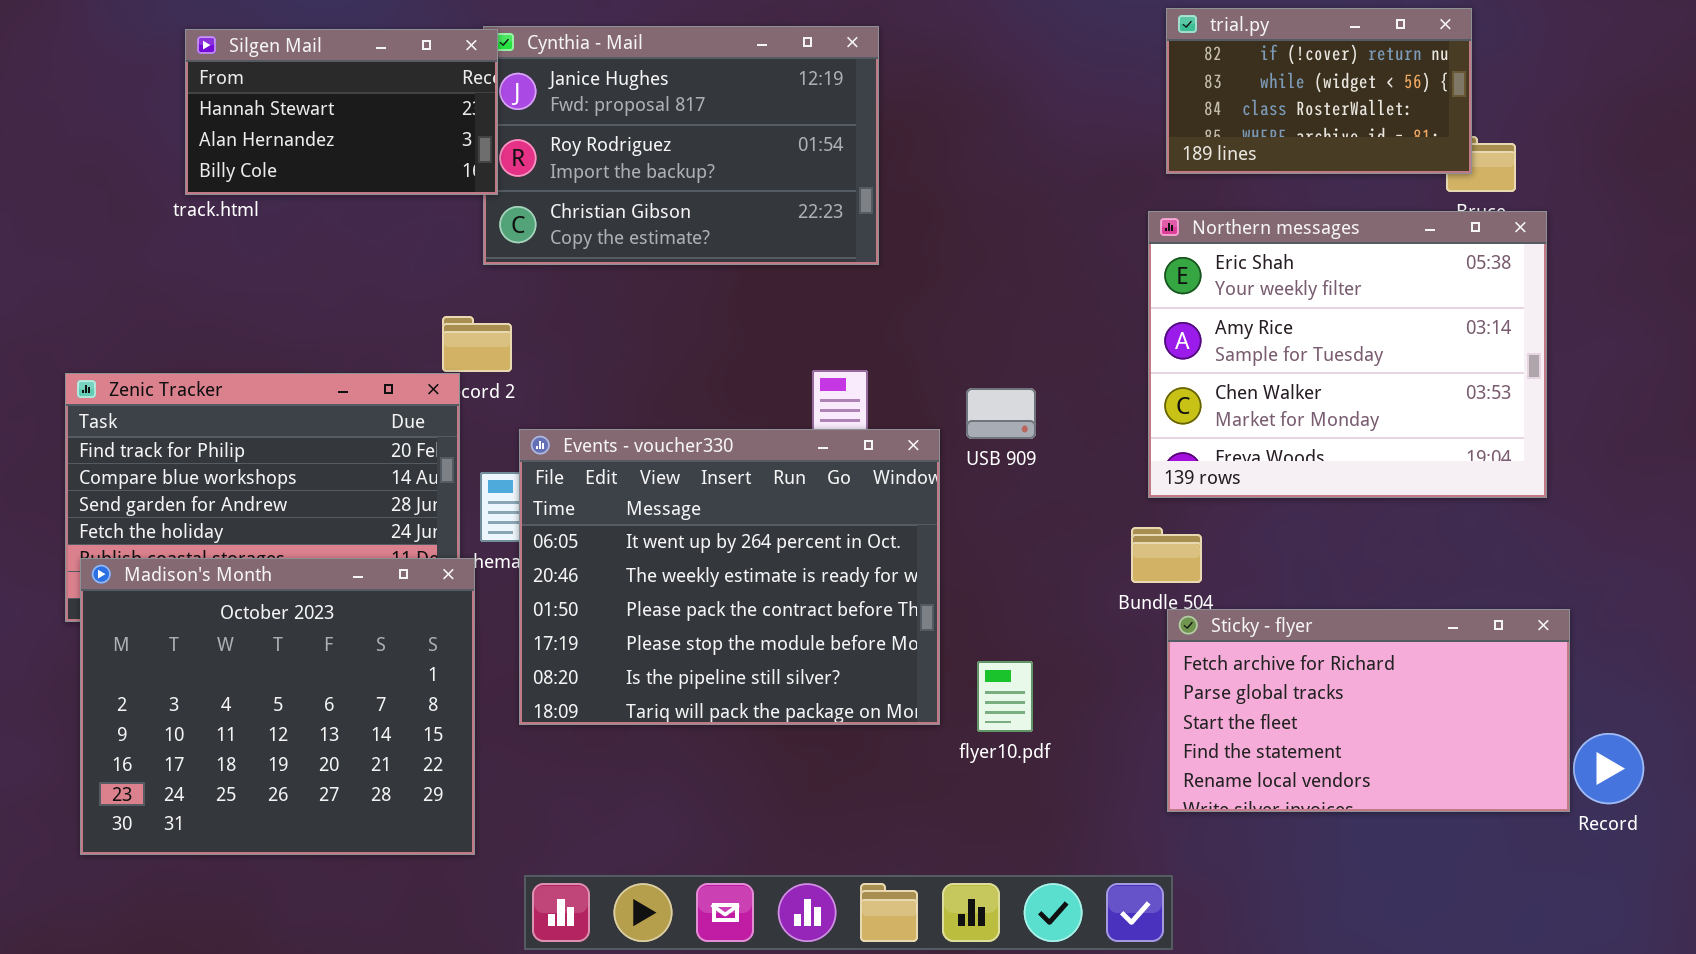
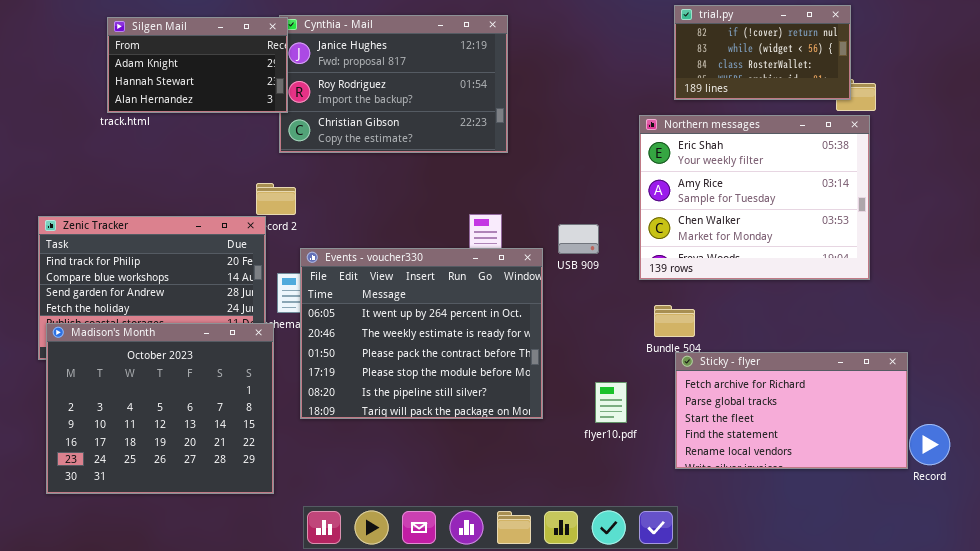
Silgen Mail: [185,29,498,195] -> [107,17,288,113], scrolled up 1 row
Northern messages: [1148,211,1547,498] -> [639,115,870,280], moved
flyer10.pdf: [977,661,1033,732] -> [595,382,627,423], moved

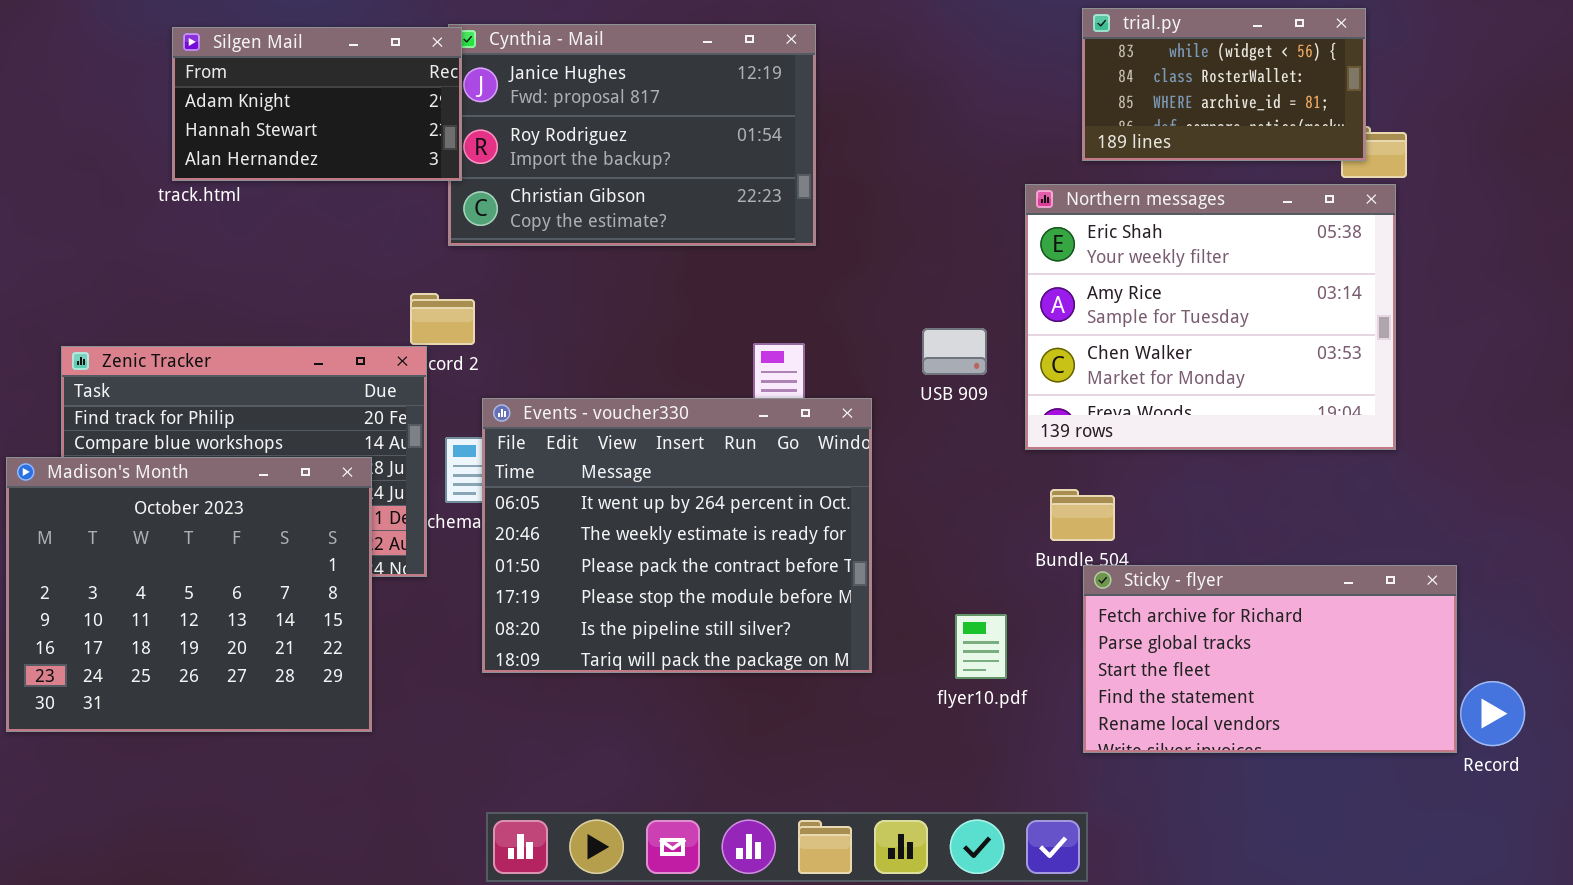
trial.py: [674,5,851,100] -> [1082,8,1366,161], scrolled down 1 row
USB 909: [558,224,599,254] -> [922,328,987,375], moved
Madison's Month: [46,323,274,494] -> [6,457,372,732], moved

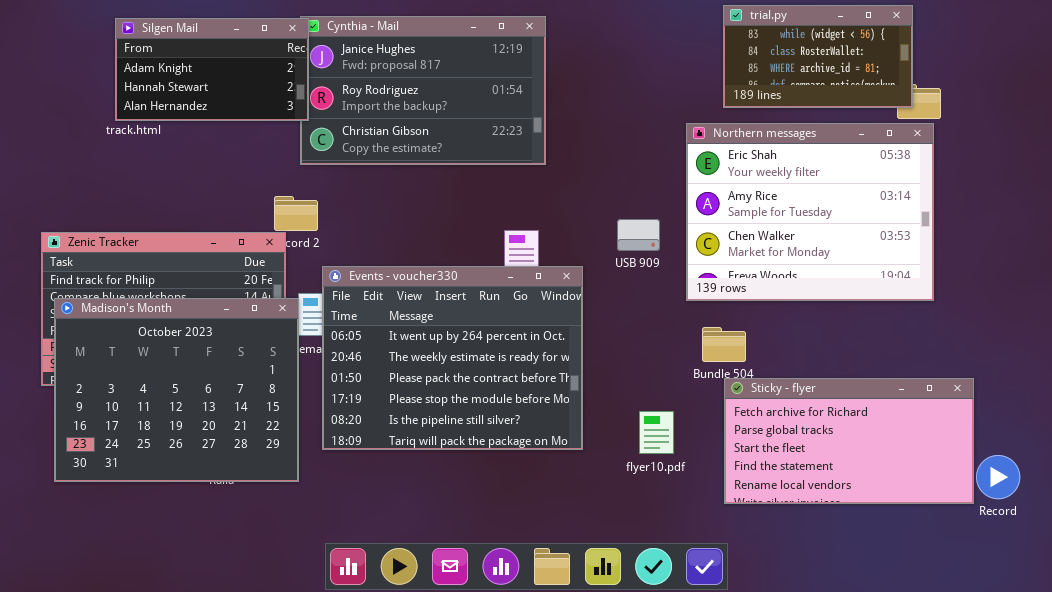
Madison's Month: [6,457,372,732] -> [54,298,299,482], moved

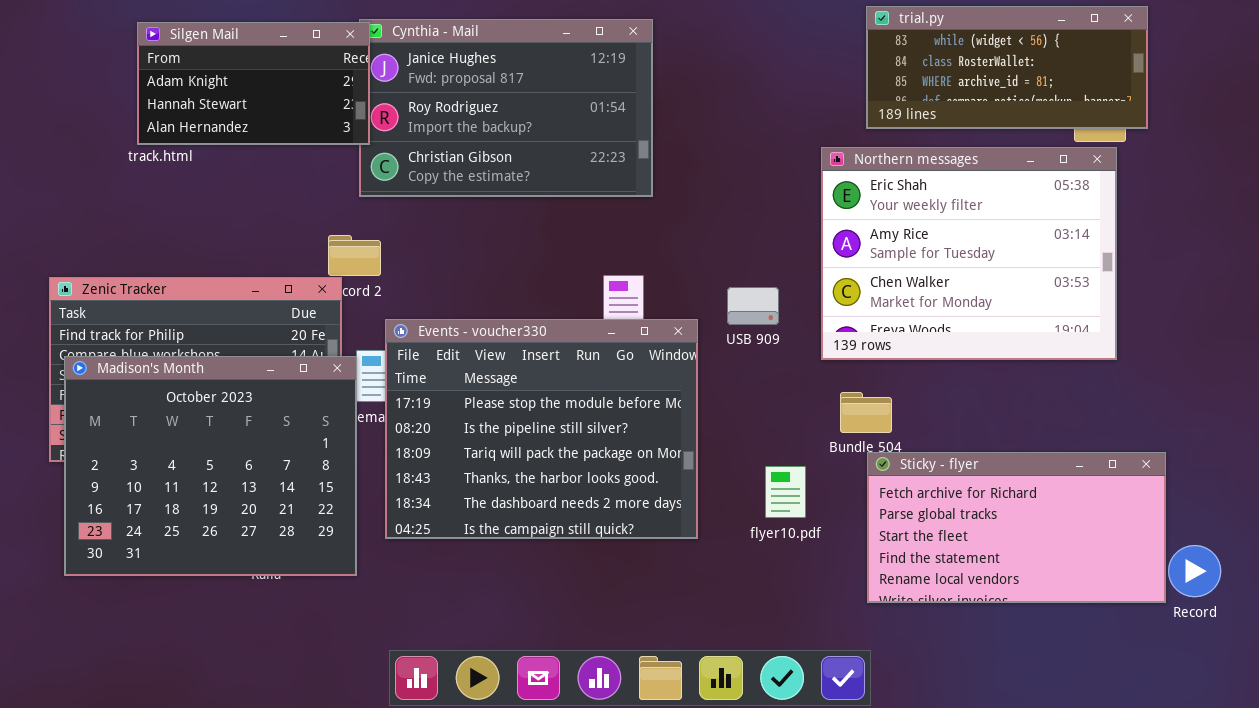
trial.py: [723,5,913,108] -> [866,6,1148,129], resized
USB 909: [617,219,660,251] -> [727,287,779,325], moved
Events - voucher330: [322,266,583,450] -> [385,319,698,539], scrolled down 3 rows
flyer10.pdf: [639,411,674,454] -> [765,466,806,518], moved

